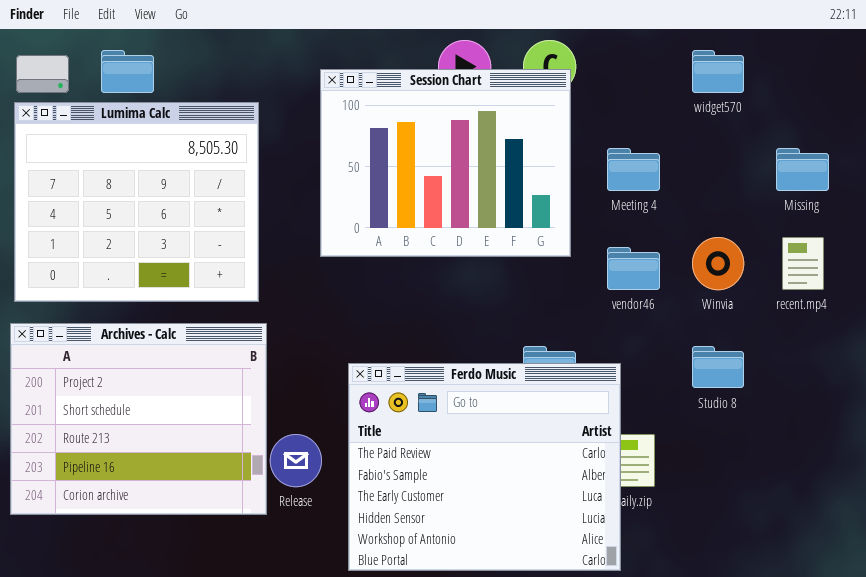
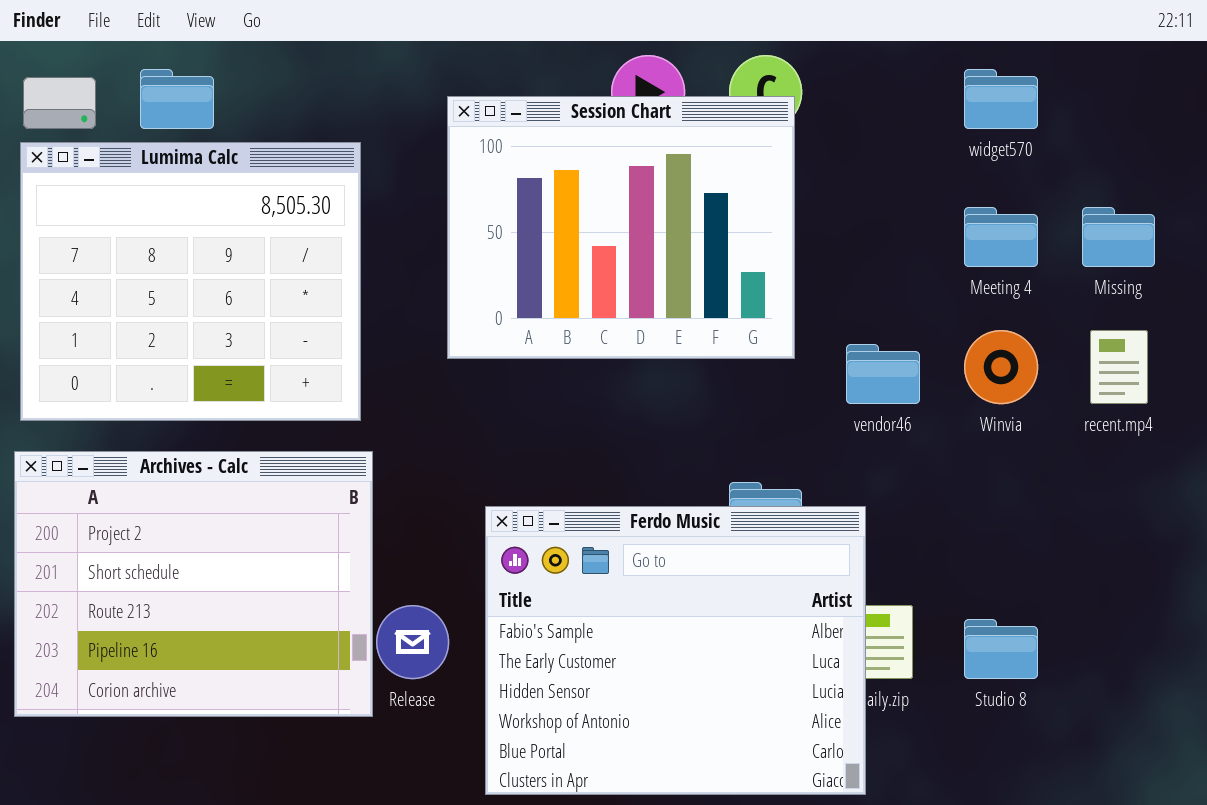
Meeting 4: [607,148,660,191] -> [964,207,1038,267], moved
Studio 8: [692,346,744,388] -> [964,619,1038,679], moved
Ferdo Music: [348,363,621,571] -> [485,506,866,795], scrolled down 1 row

